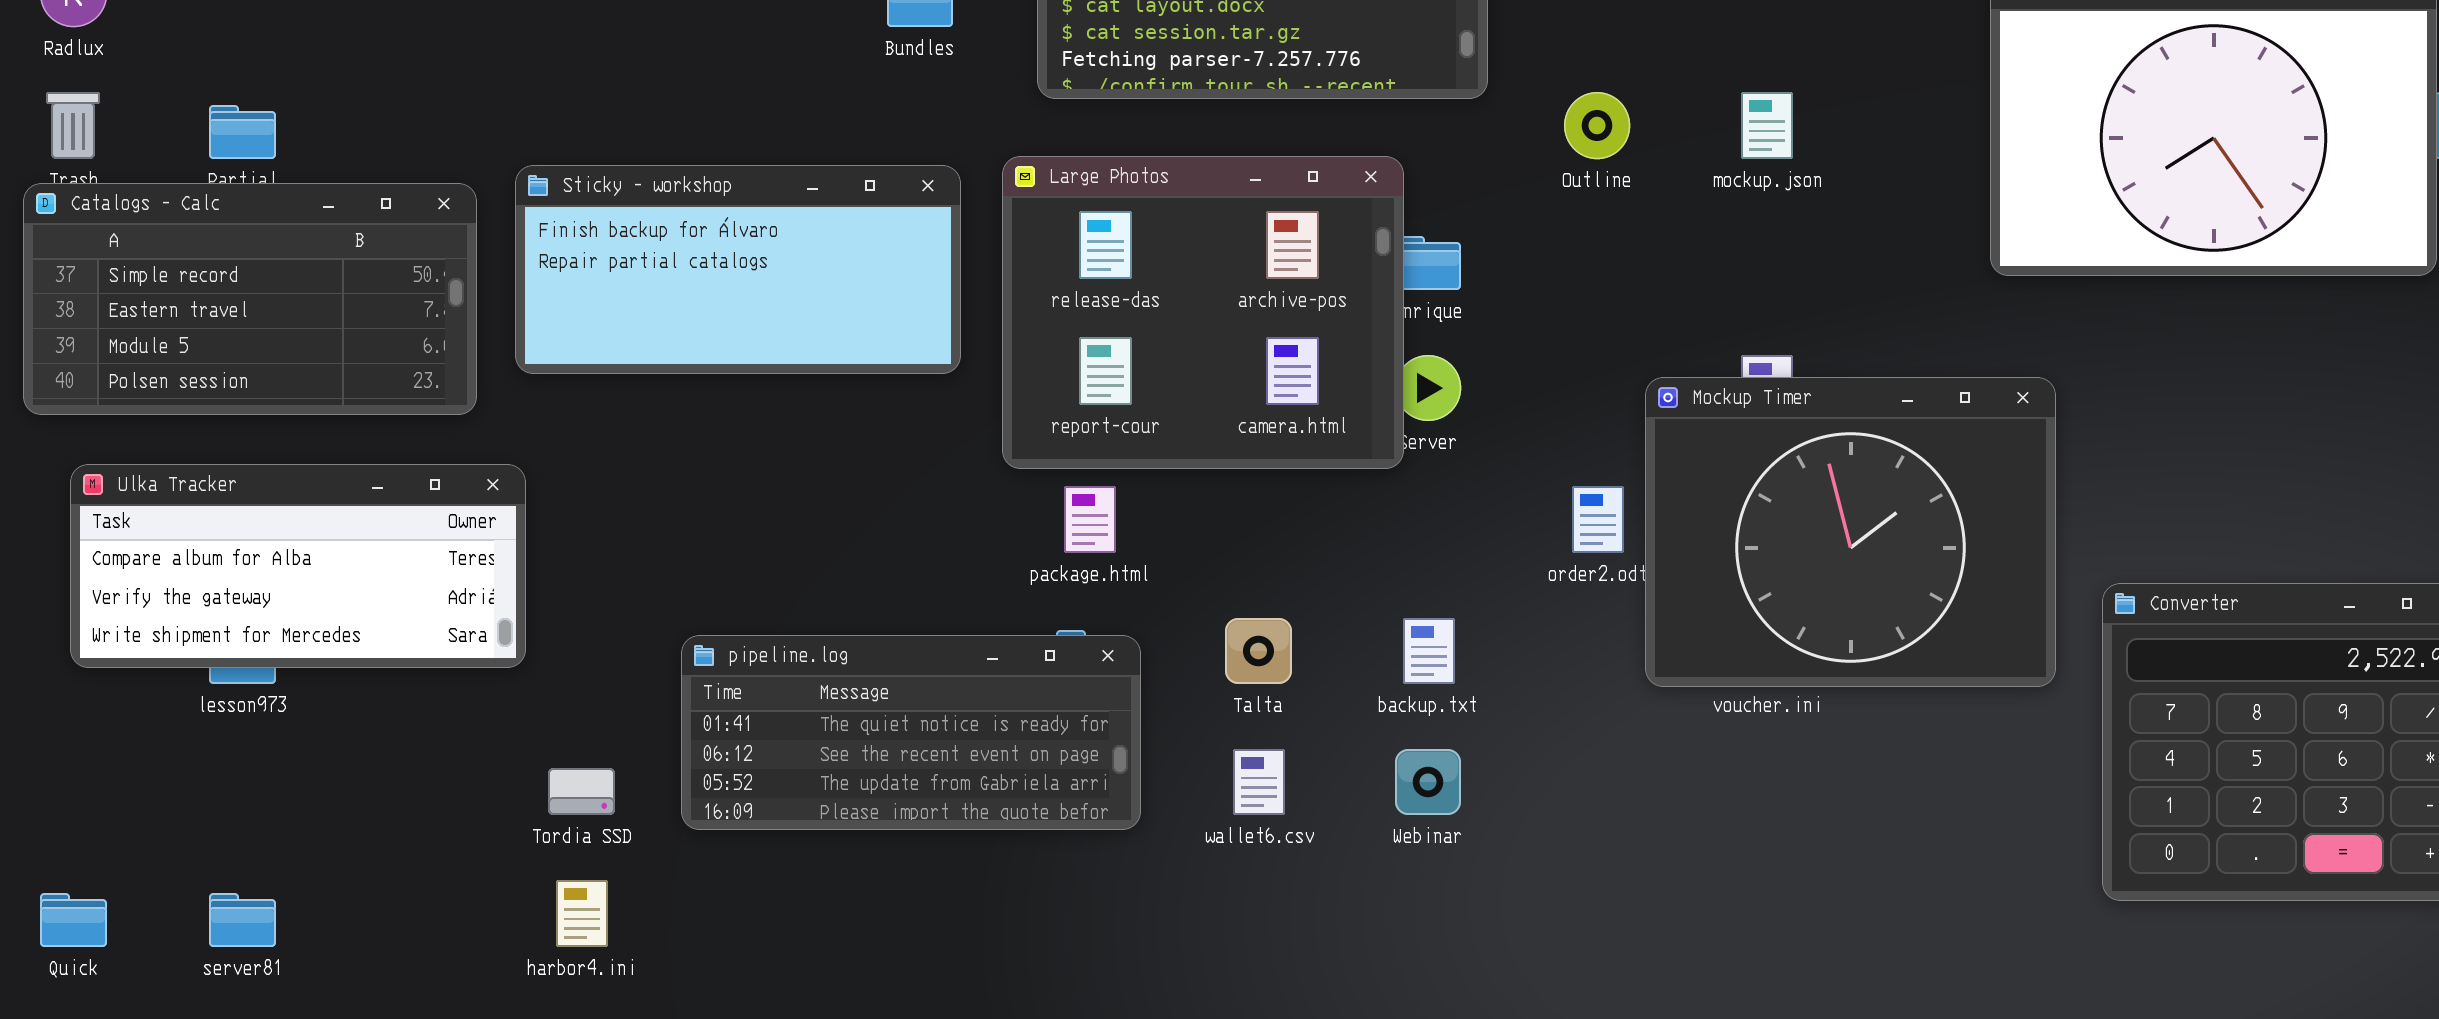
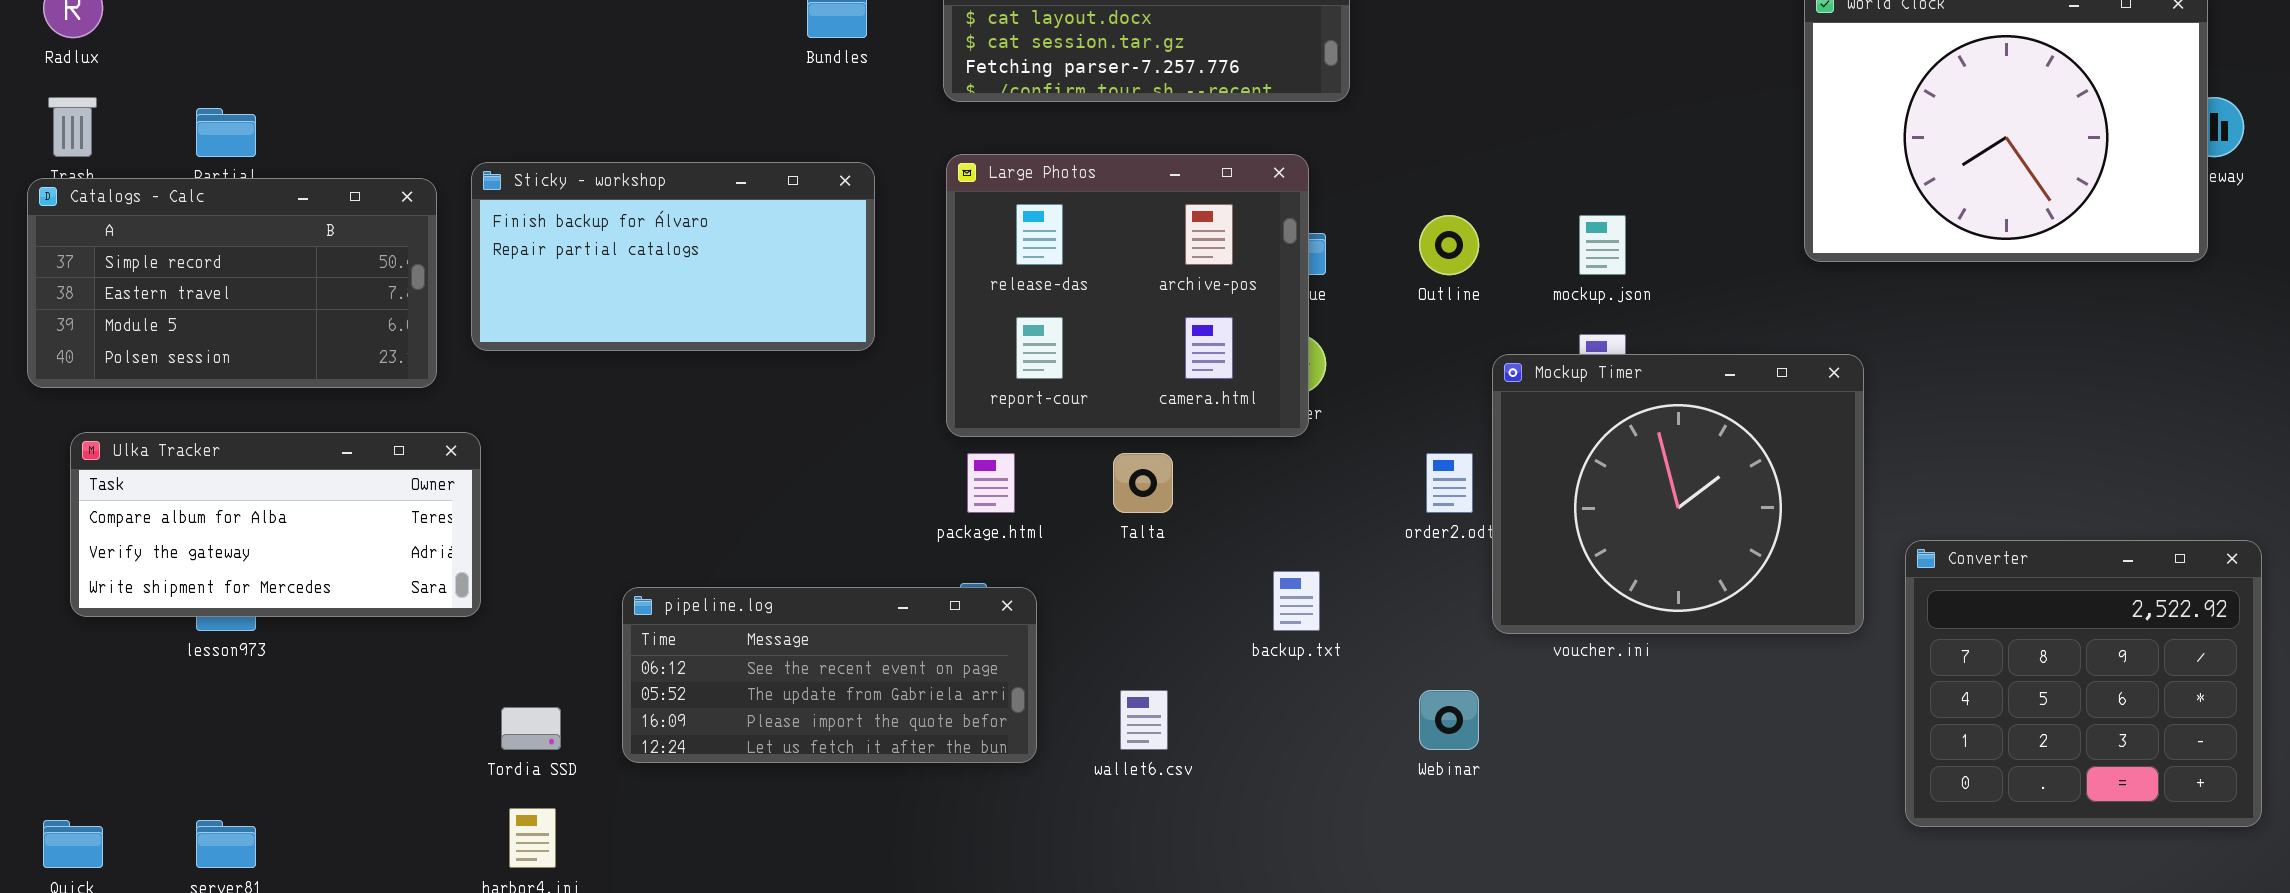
Outline: [1564,92,1630,159] -> [1419,215,1479,275], moved
mockup.json: [1741,92,1793,159] -> [1579,215,1626,275], moved
Large Photos: [1002,156,1404,469] -> [946,154,1309,437], moved
Talta: [1225,618,1292,684] -> [1113,453,1173,513], moved
pipeline.log: [681,635,1141,830] -> [622,587,1037,763], scrolled down 1 row
Webinar: [1395,749,1461,815] -> [1419,690,1479,750], moved

